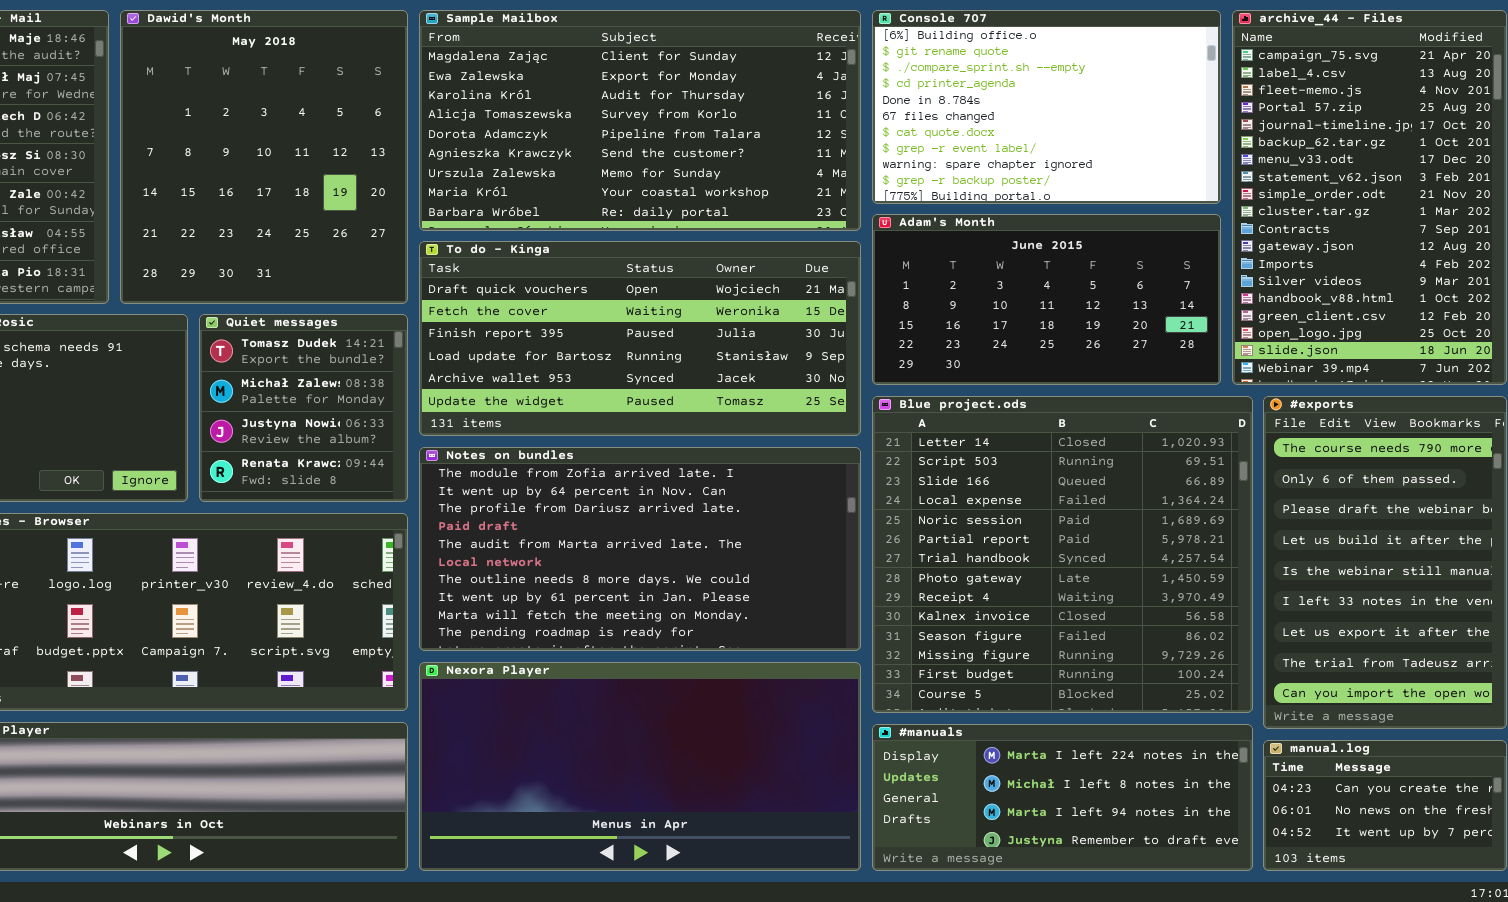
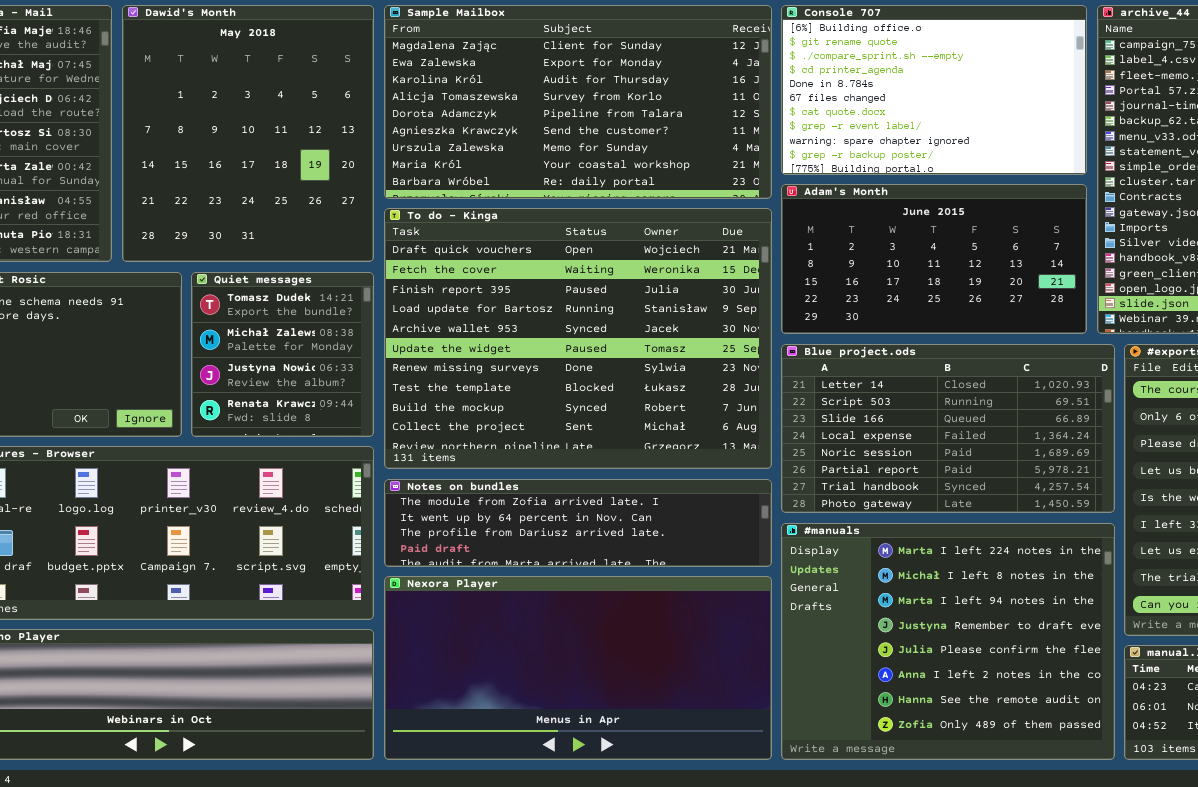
To do - Kinga: [419,241,861,436] -> [384,208,772,469], resized
Blue project.ods: [872,396,1253,713] -> [781,344,1115,513], resized
Notes on bundles: [419,447,861,651] -> [384,479,772,567], resized
#manuals: [872,724,1253,871] -> [781,523,1115,760], resized

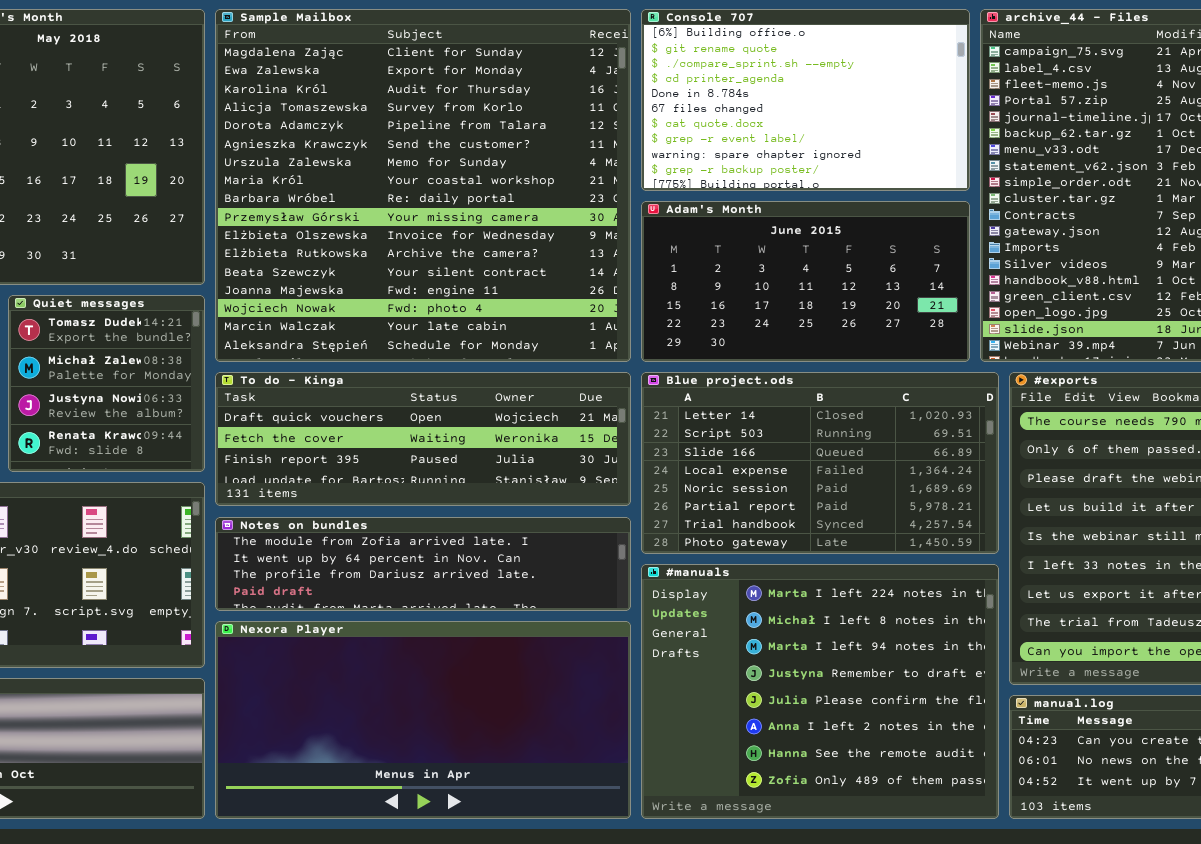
Sample Mailbox: [384,5,772,199] -> [215,9,631,362], resized
To do - Kinga: [384,208,772,469] -> [215,372,631,506], resized

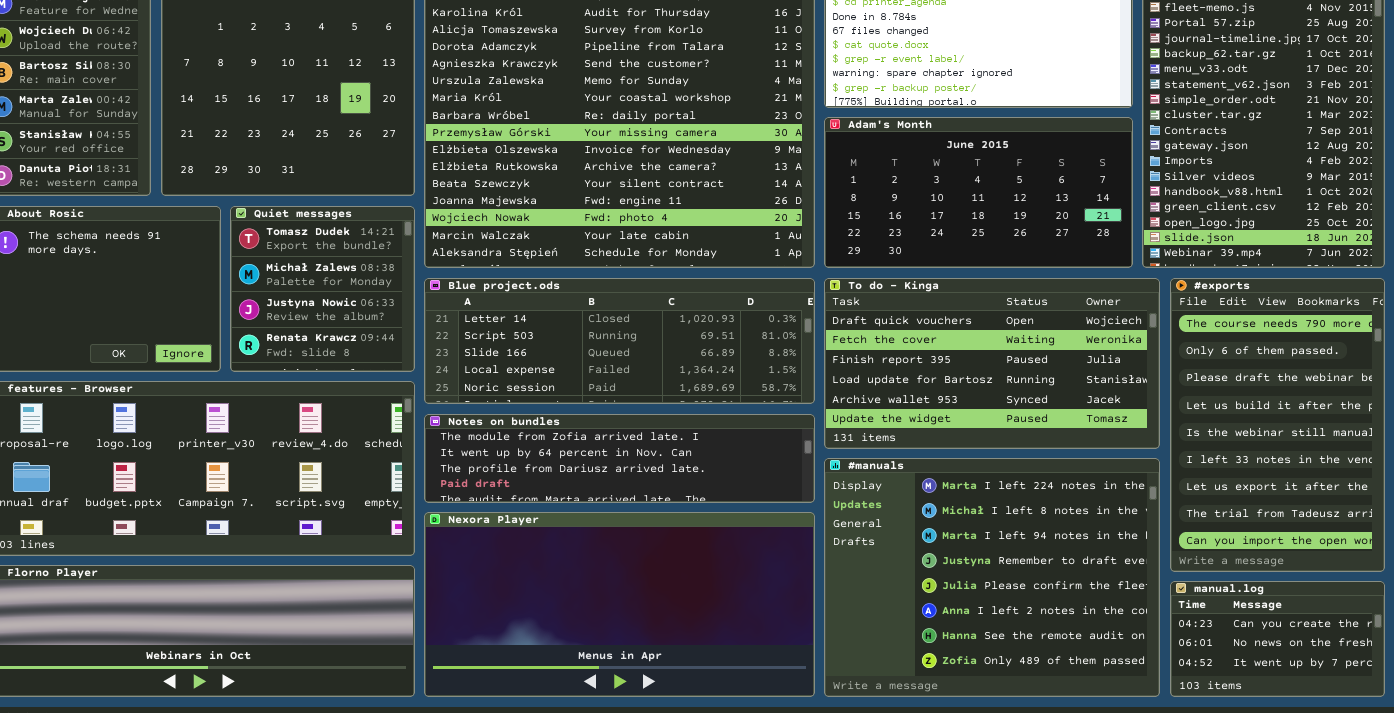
To do - Kinga: [215,372,631,506] -> [824,278,1160,449], moved, resized
Blue project.ods: [641,372,999,554] -> [424,278,815,404], moved, resized

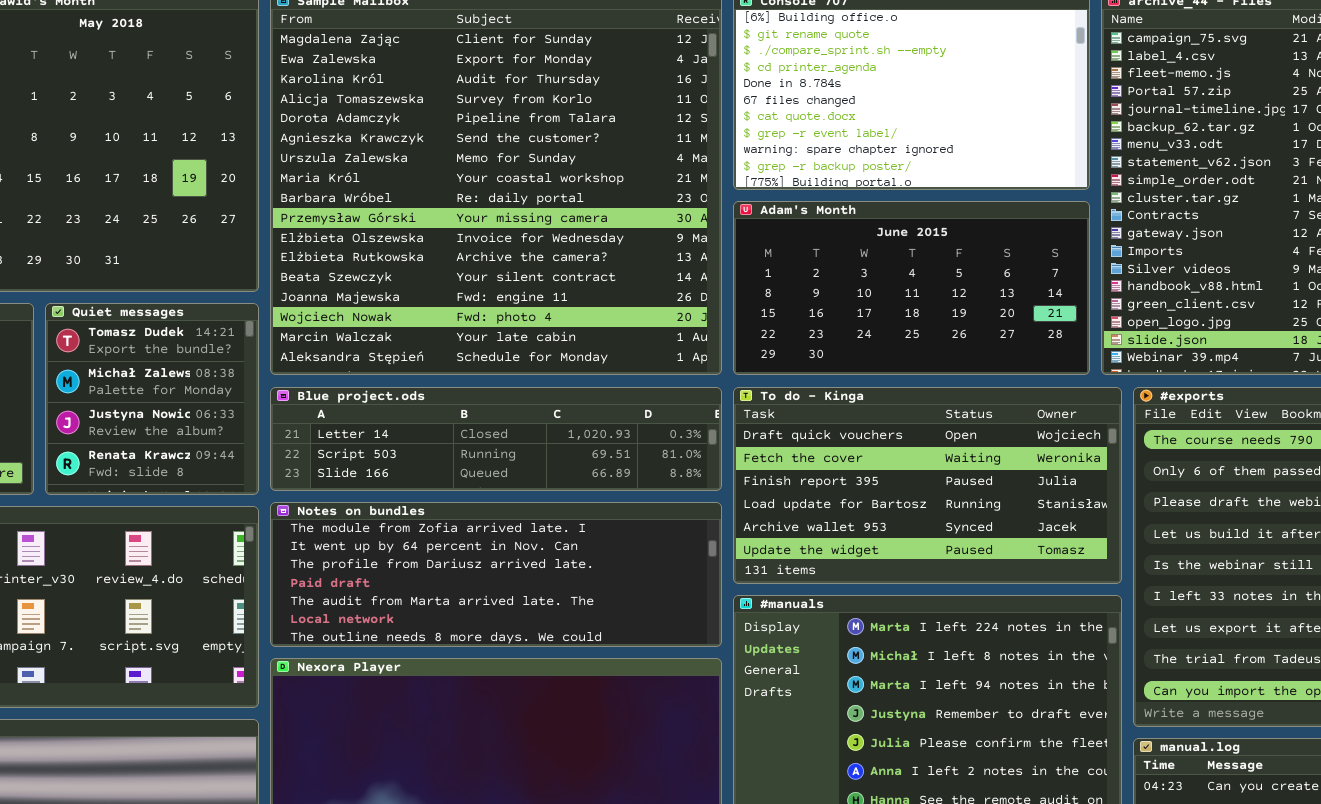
Blue project.ods: [424,278,815,404] -> [270,387,722,491], resized
Notes on bundles: [424,414,815,503] -> [270,502,722,647], resized

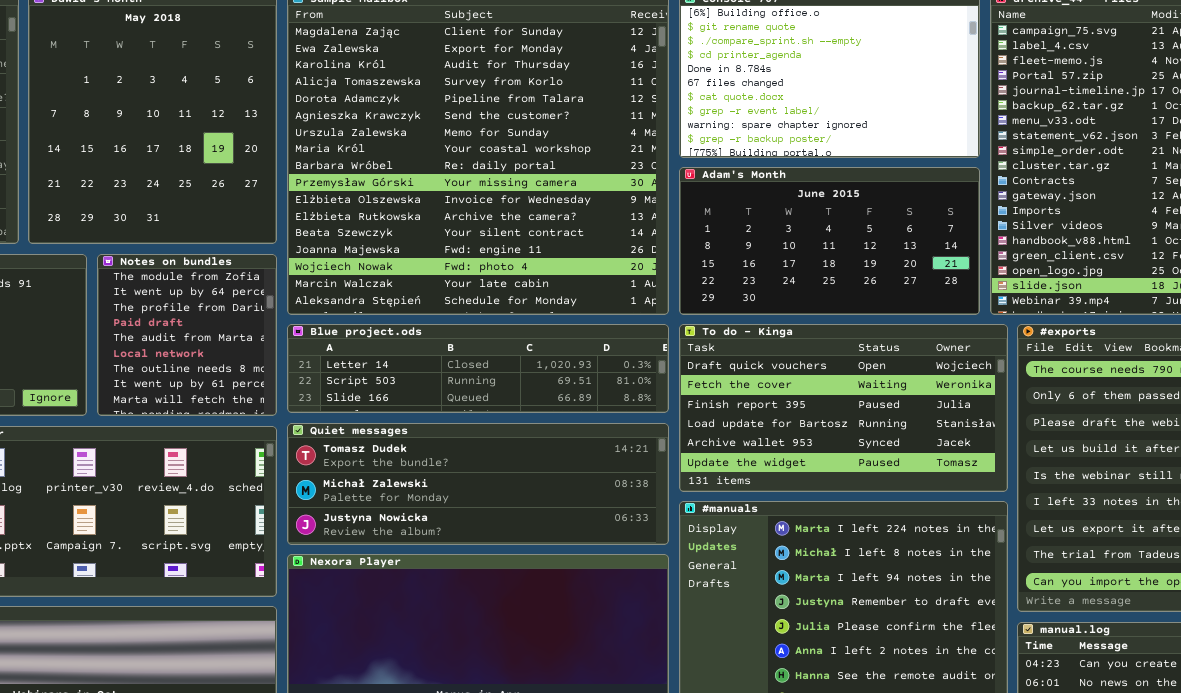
Quiet messages: [45,303,259,495] -> [287,423,669,545], moved, resized
Notes on bundles: [270,502,722,647] -> [97,254,277,416], moved, resized

